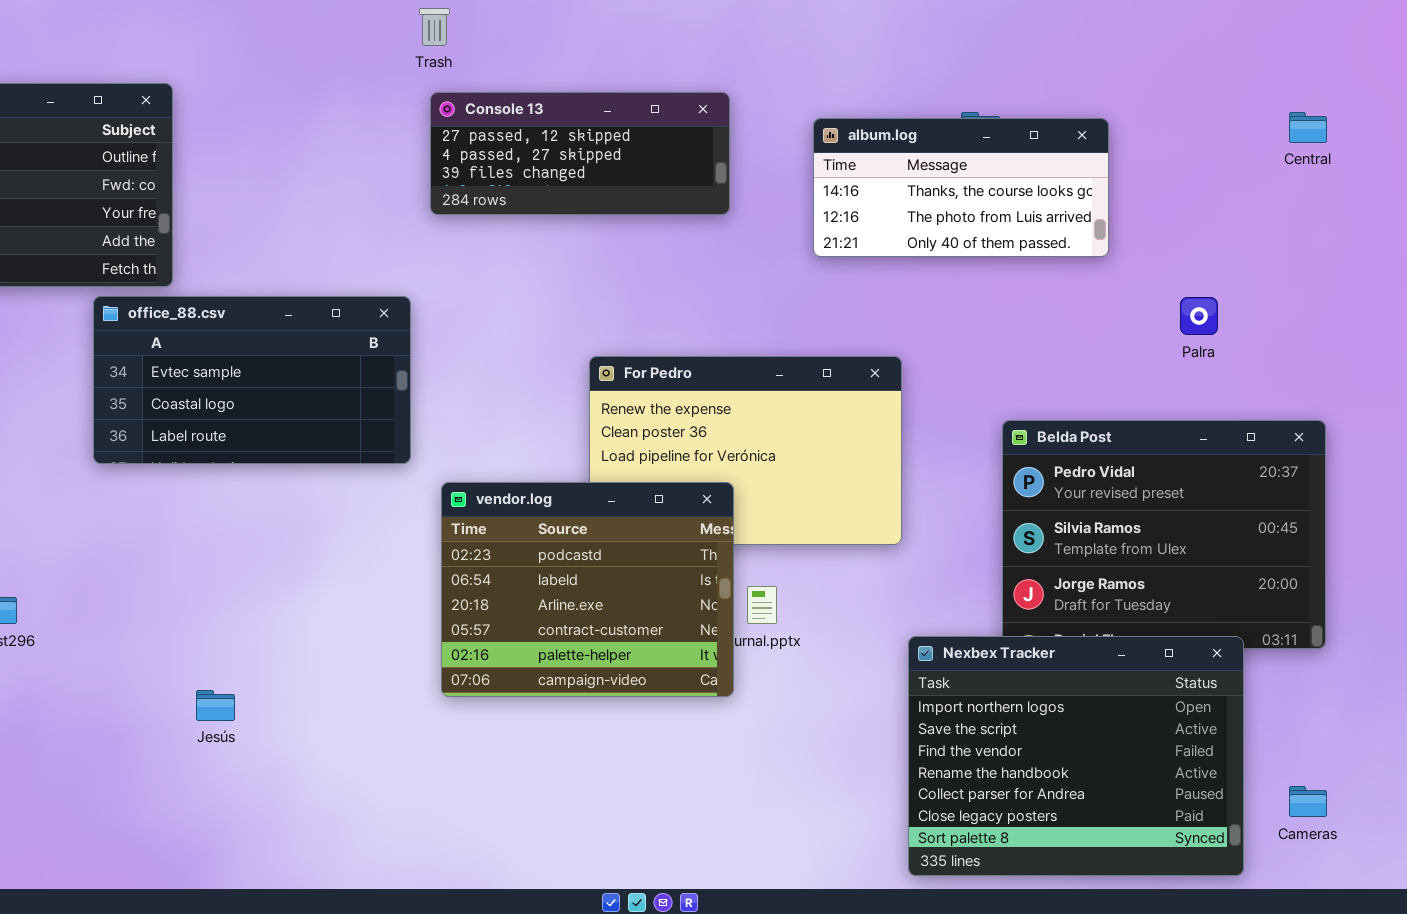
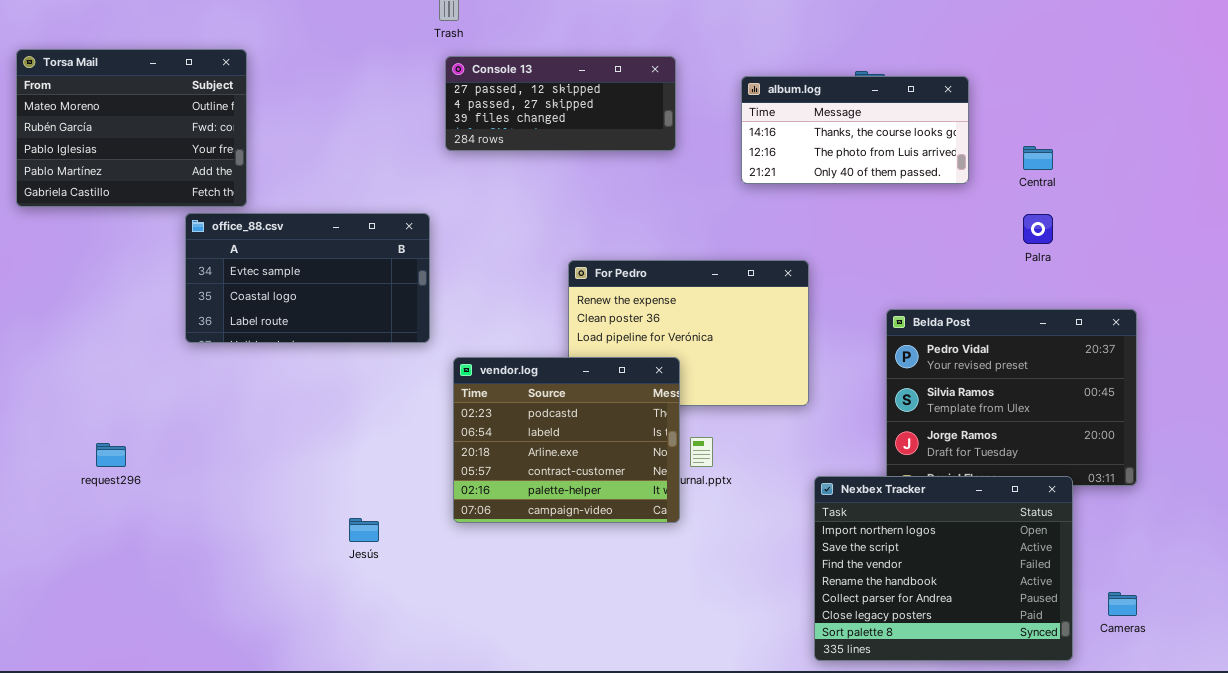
Central: [1289,112,1327,143] -> [1023,146,1053,170], moved
Jesús: [196,690,235,721] -> [349,518,379,542], moved

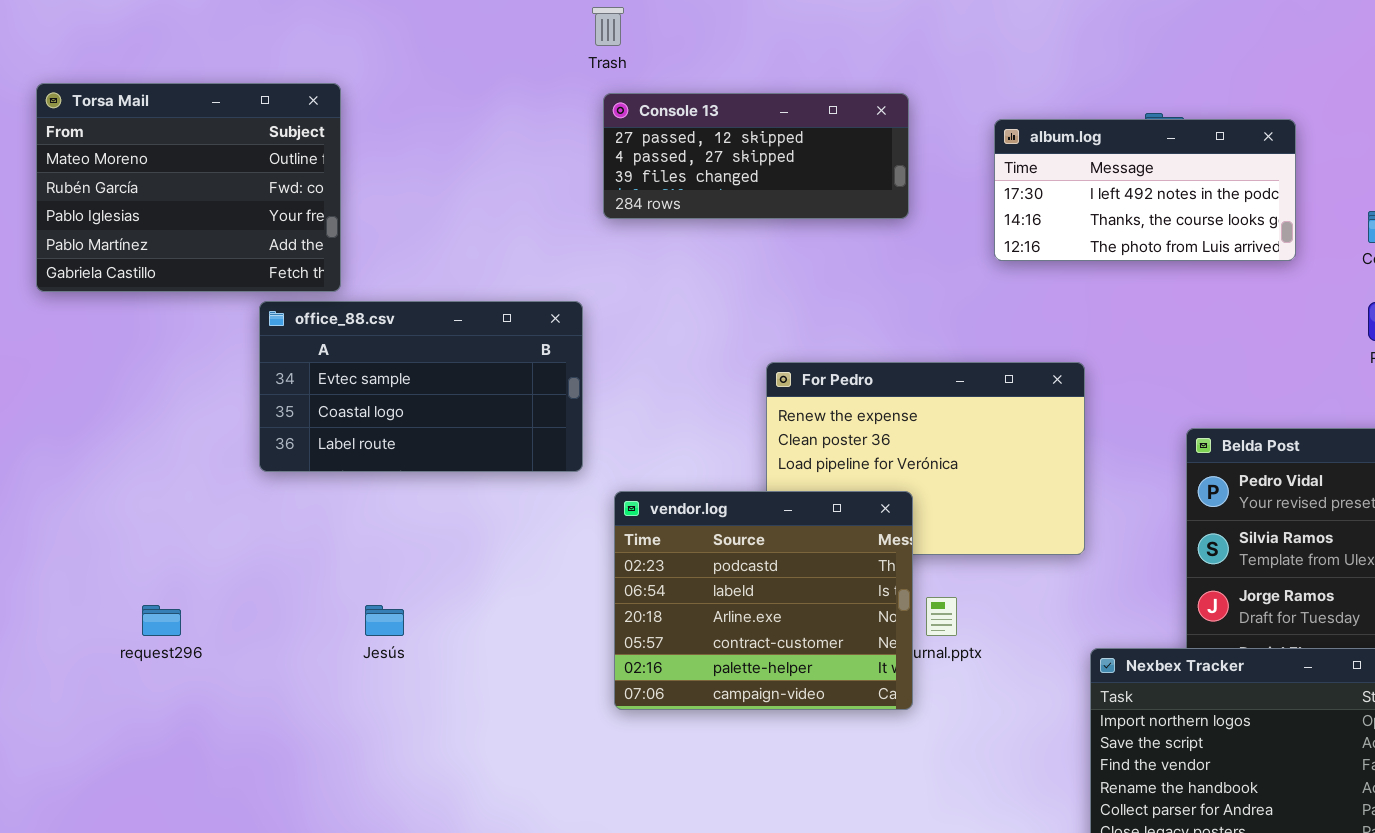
album.log: [741,76,969,184] -> [994,119,1296,261], scrolled up 1 row
Jesús: [349,518,379,542] -> [365,605,404,636], moved

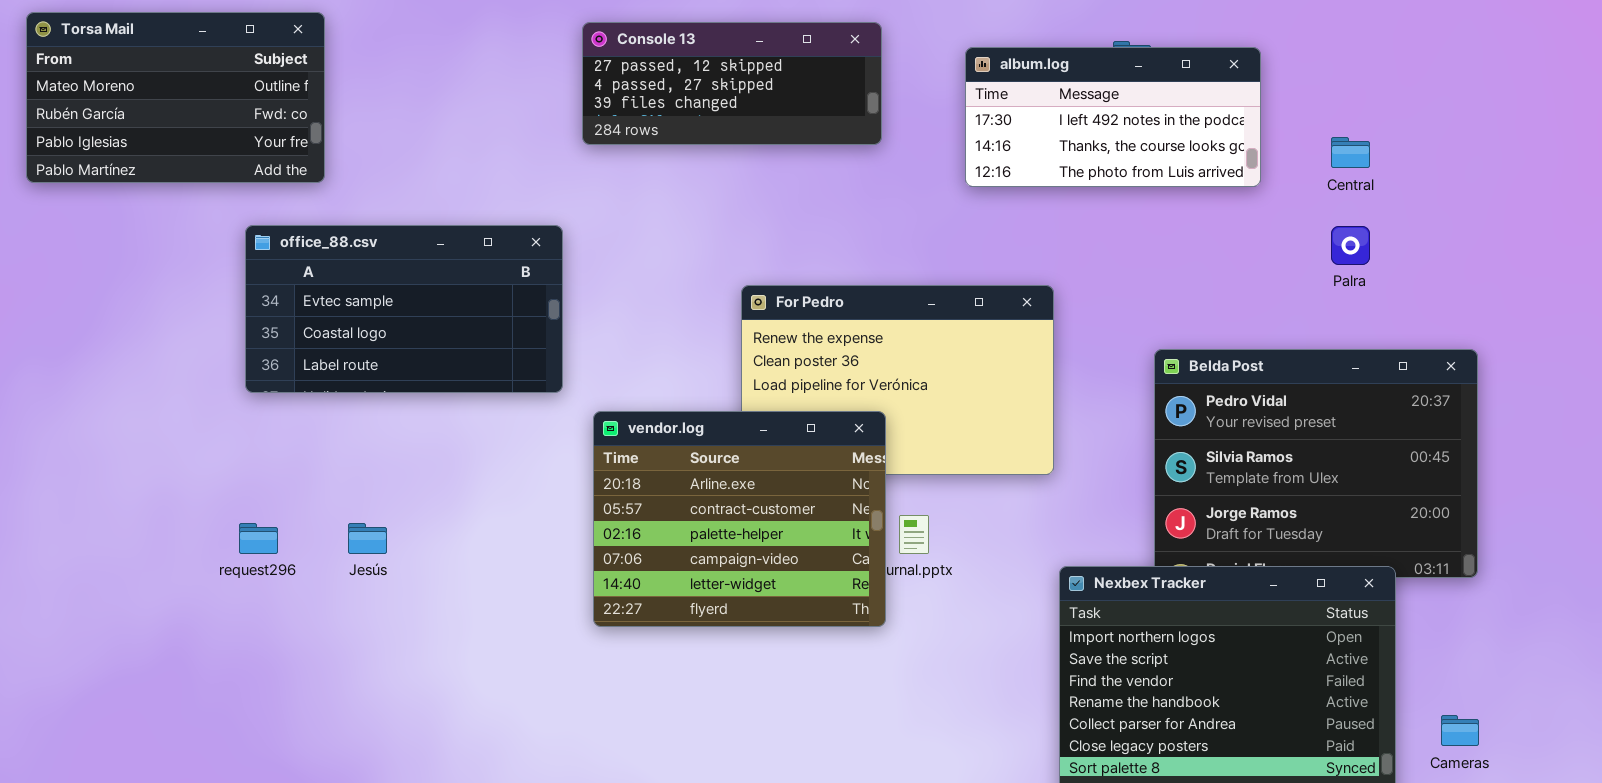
Torsa Mail: [36,83,341,292] -> [26,12,325,183], resized
vendor.log: [614,491,913,710] -> [593,411,886,627], scrolled down 2 rows
request296: [142,605,181,636] -> [239,523,278,554], moved

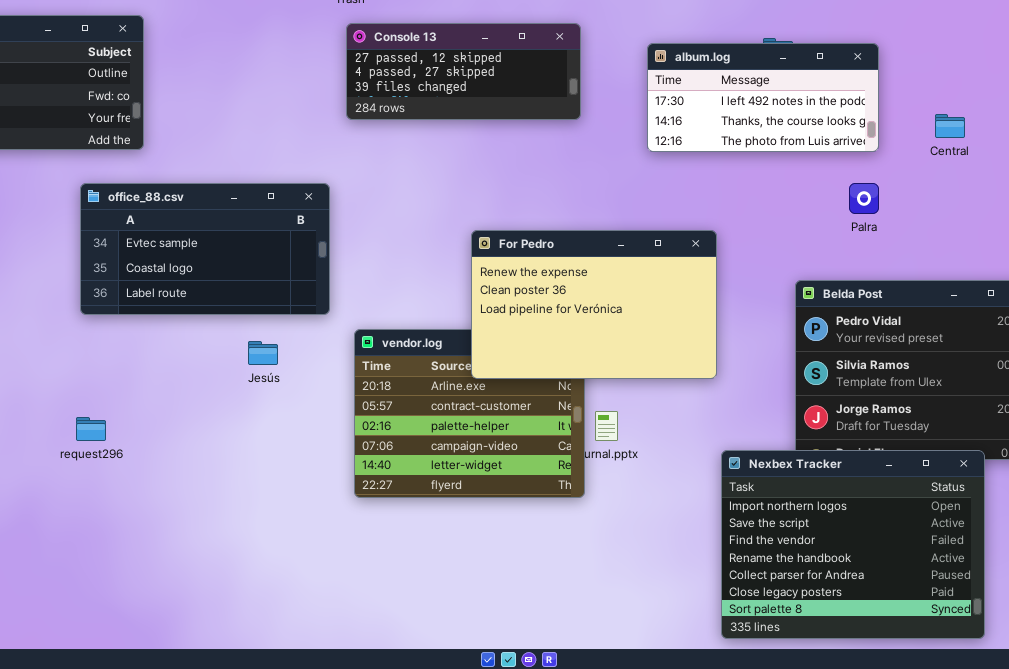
Palra: [1331,226,1370,265] -> [849,183,879,214], moved
For Pedro: [741,285,1054,475] -> [471,230,717,379], raised
Jesús: [348,523,387,554] -> [248,341,278,365], moved

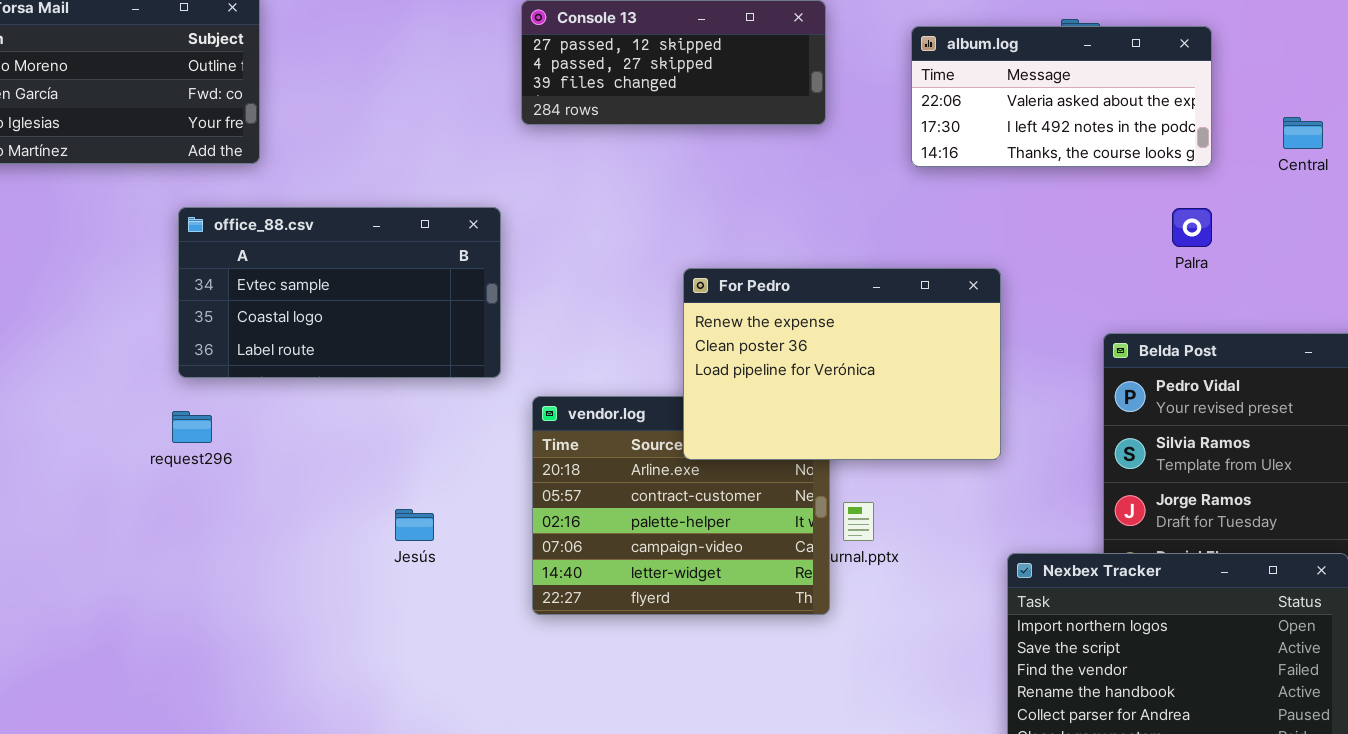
album.log: [647,43,879,152] -> [911,26,1212,167], scrolled up 1 row
Jesús: [248,341,278,365] -> [395,509,434,541], moved
request296: [76,417,106,441] -> [172,411,212,443], moved

